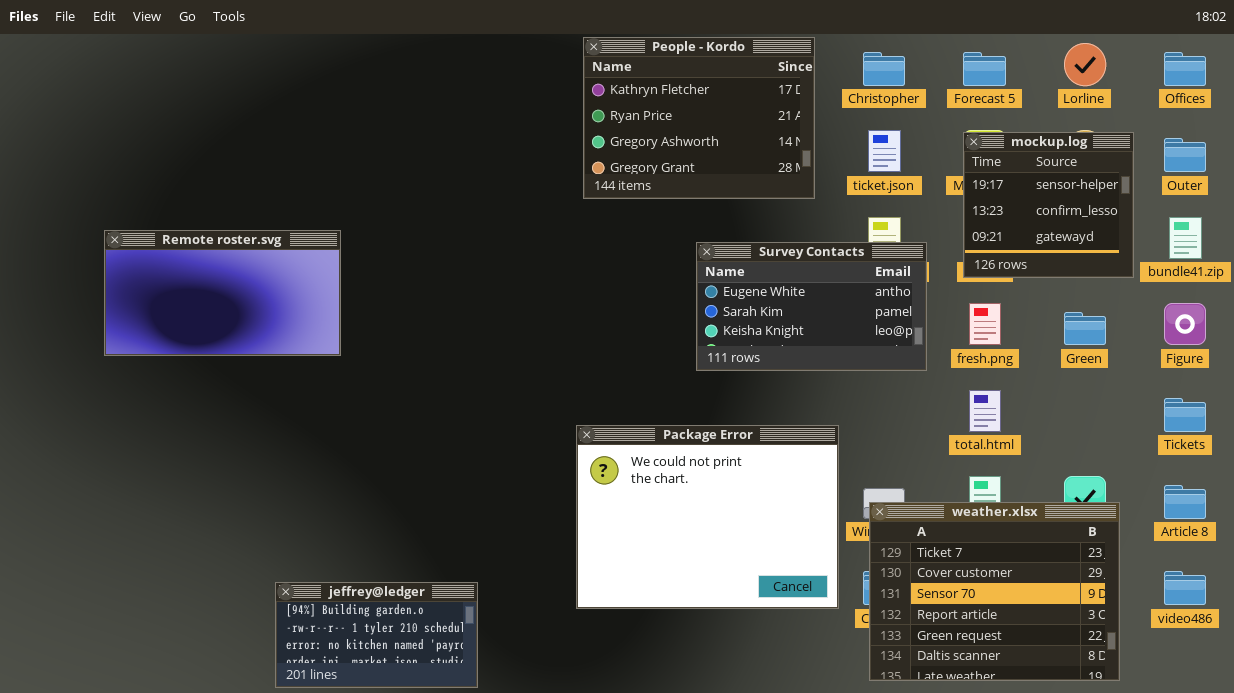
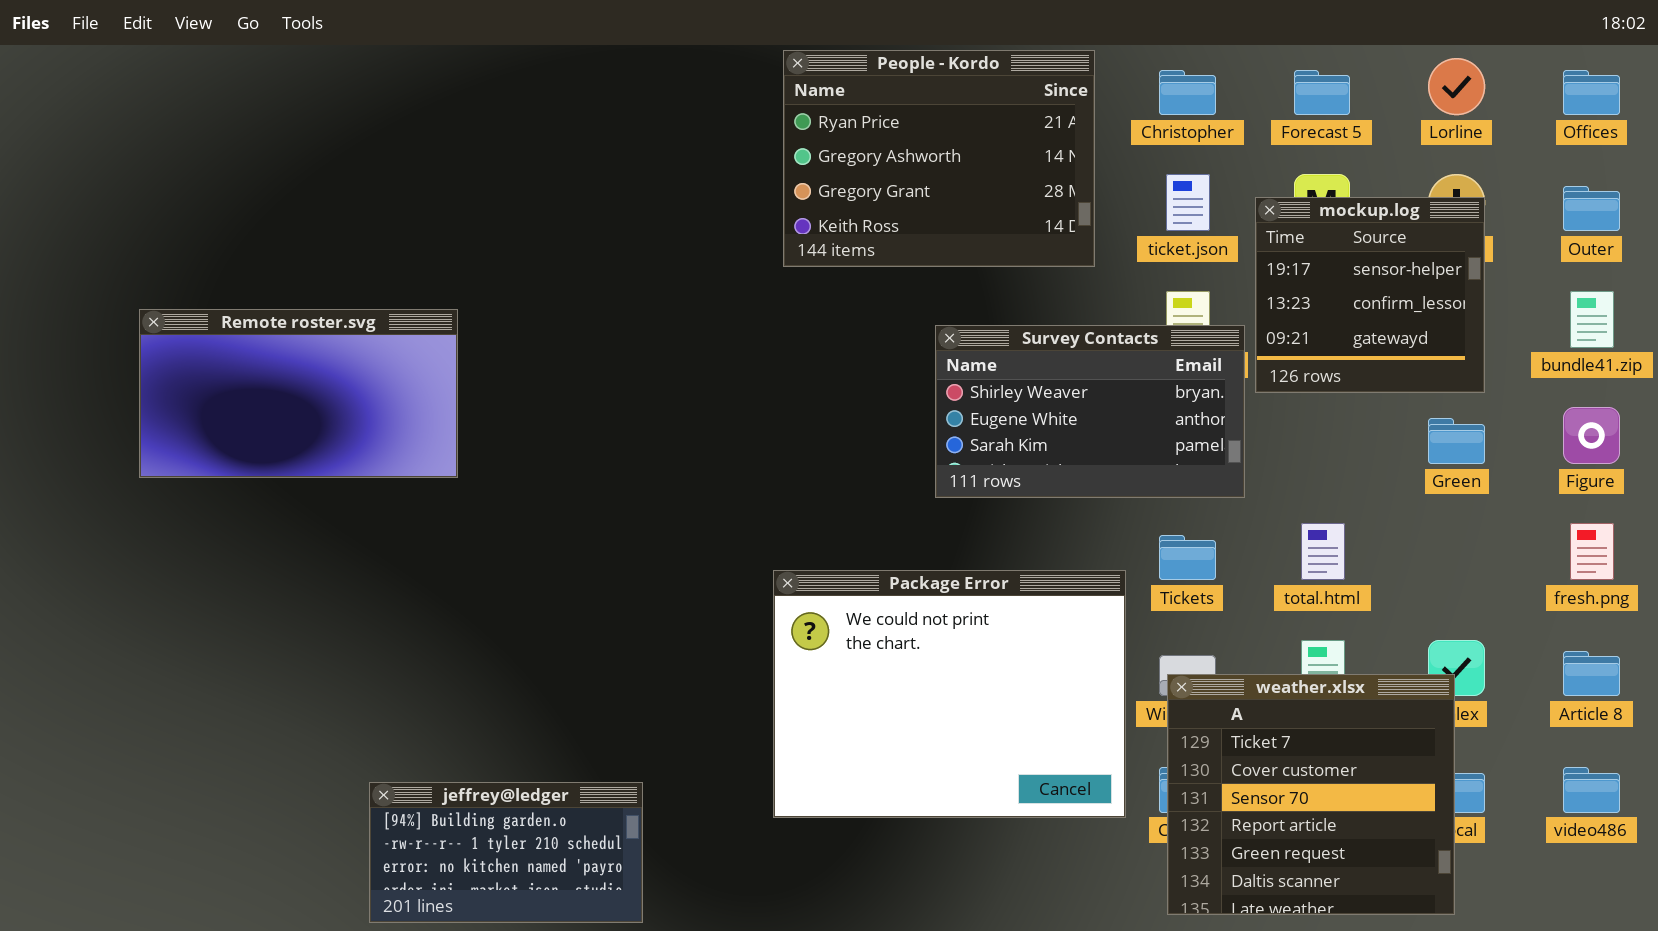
People - Kordo: [583,37,815,199] -> [783,50,1095,267], scrolled down 1 row
mockup.log: [963,132,1134,278] -> [1255,197,1485,393], moved
Survey Contacts: [696,242,927,371] -> [935,325,1245,498], scrolled up 1 row
fresh.png: [969,303,1001,345] -> [1570,523,1614,580], moved
Tickets: [1164,398,1206,432] -> [1159,535,1216,580], moved
weather.xlsx: [869,502,1120,681] -> [1167,674,1455,915], resized

